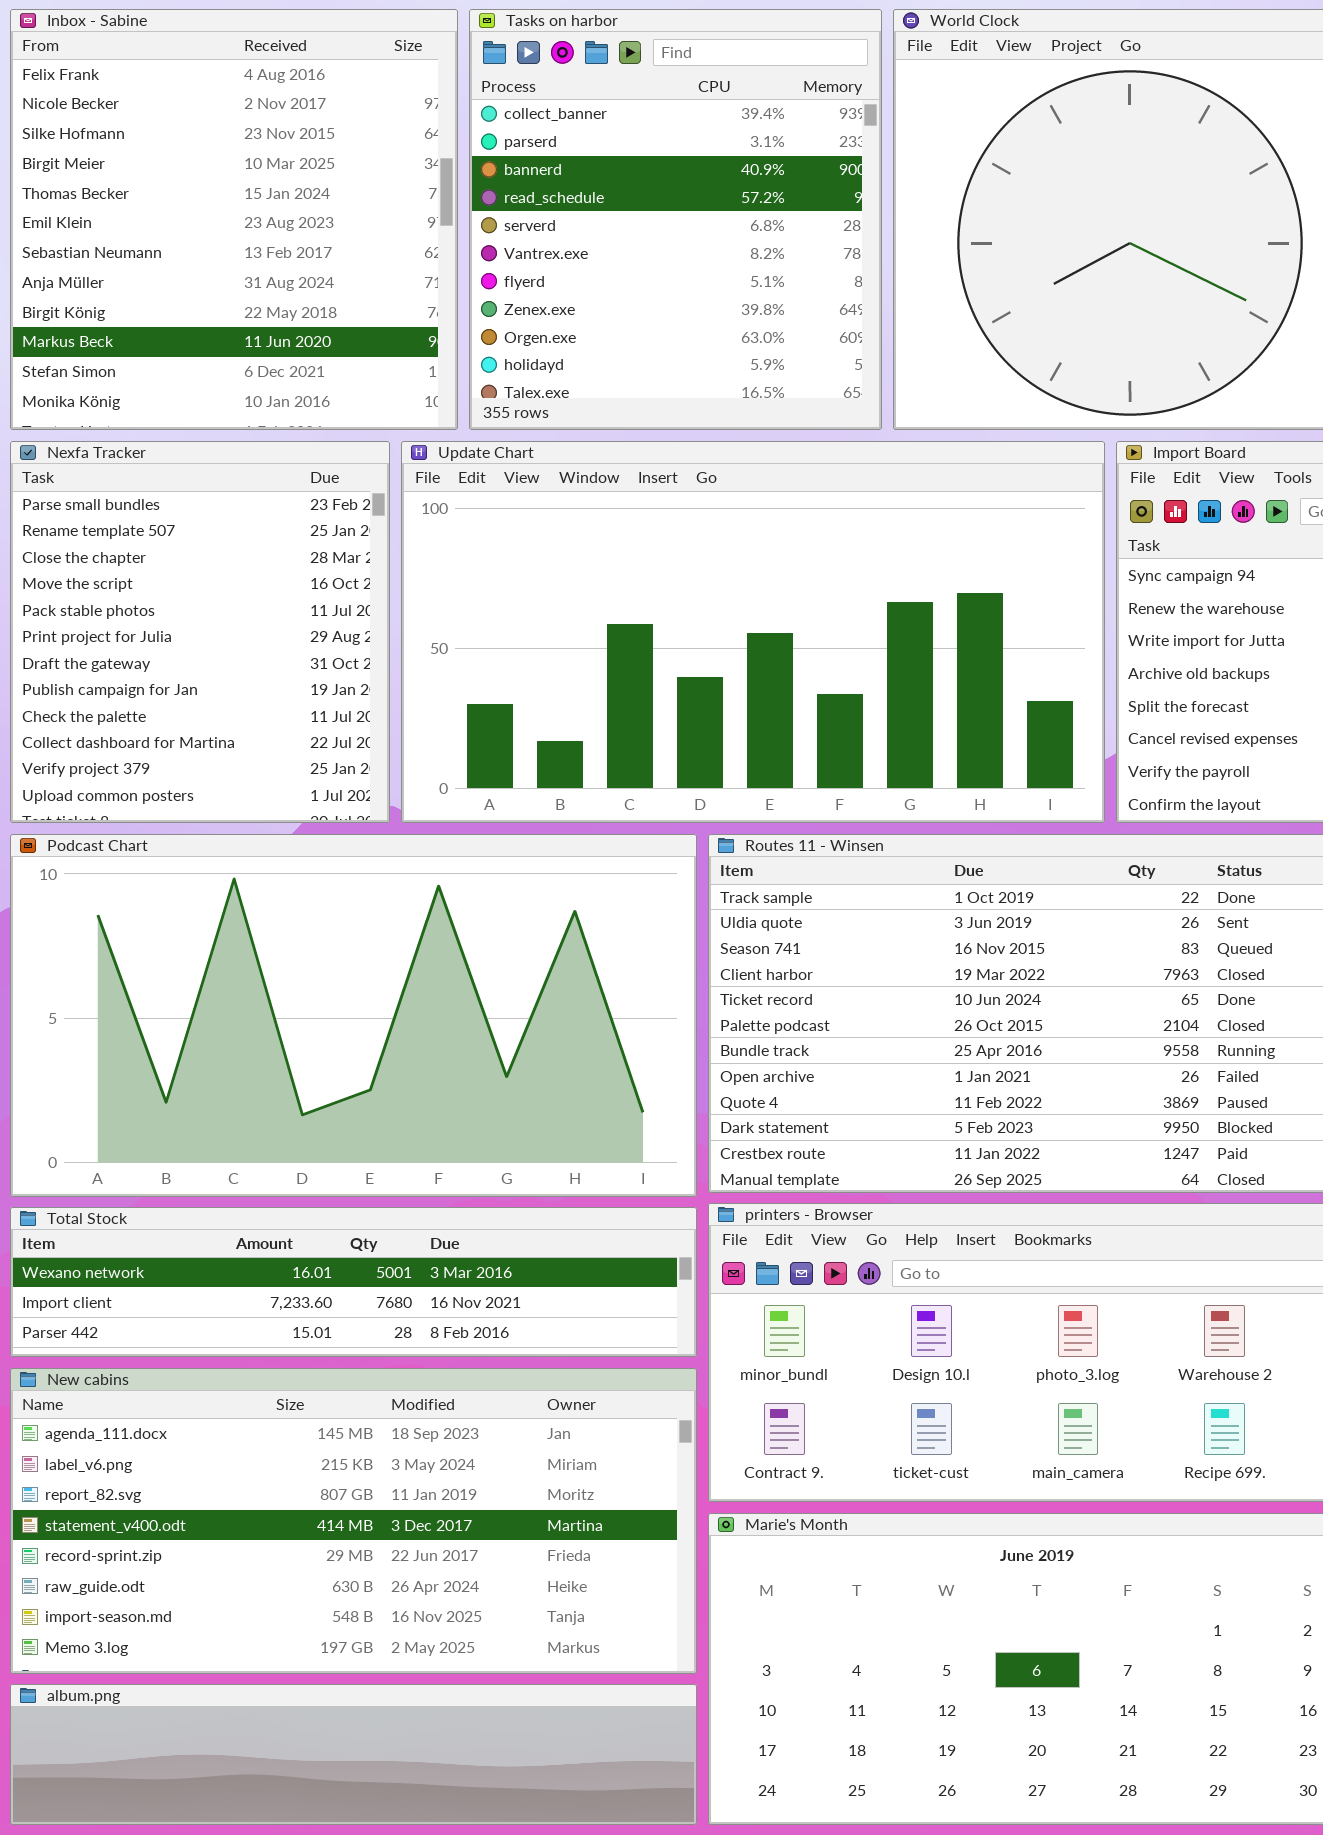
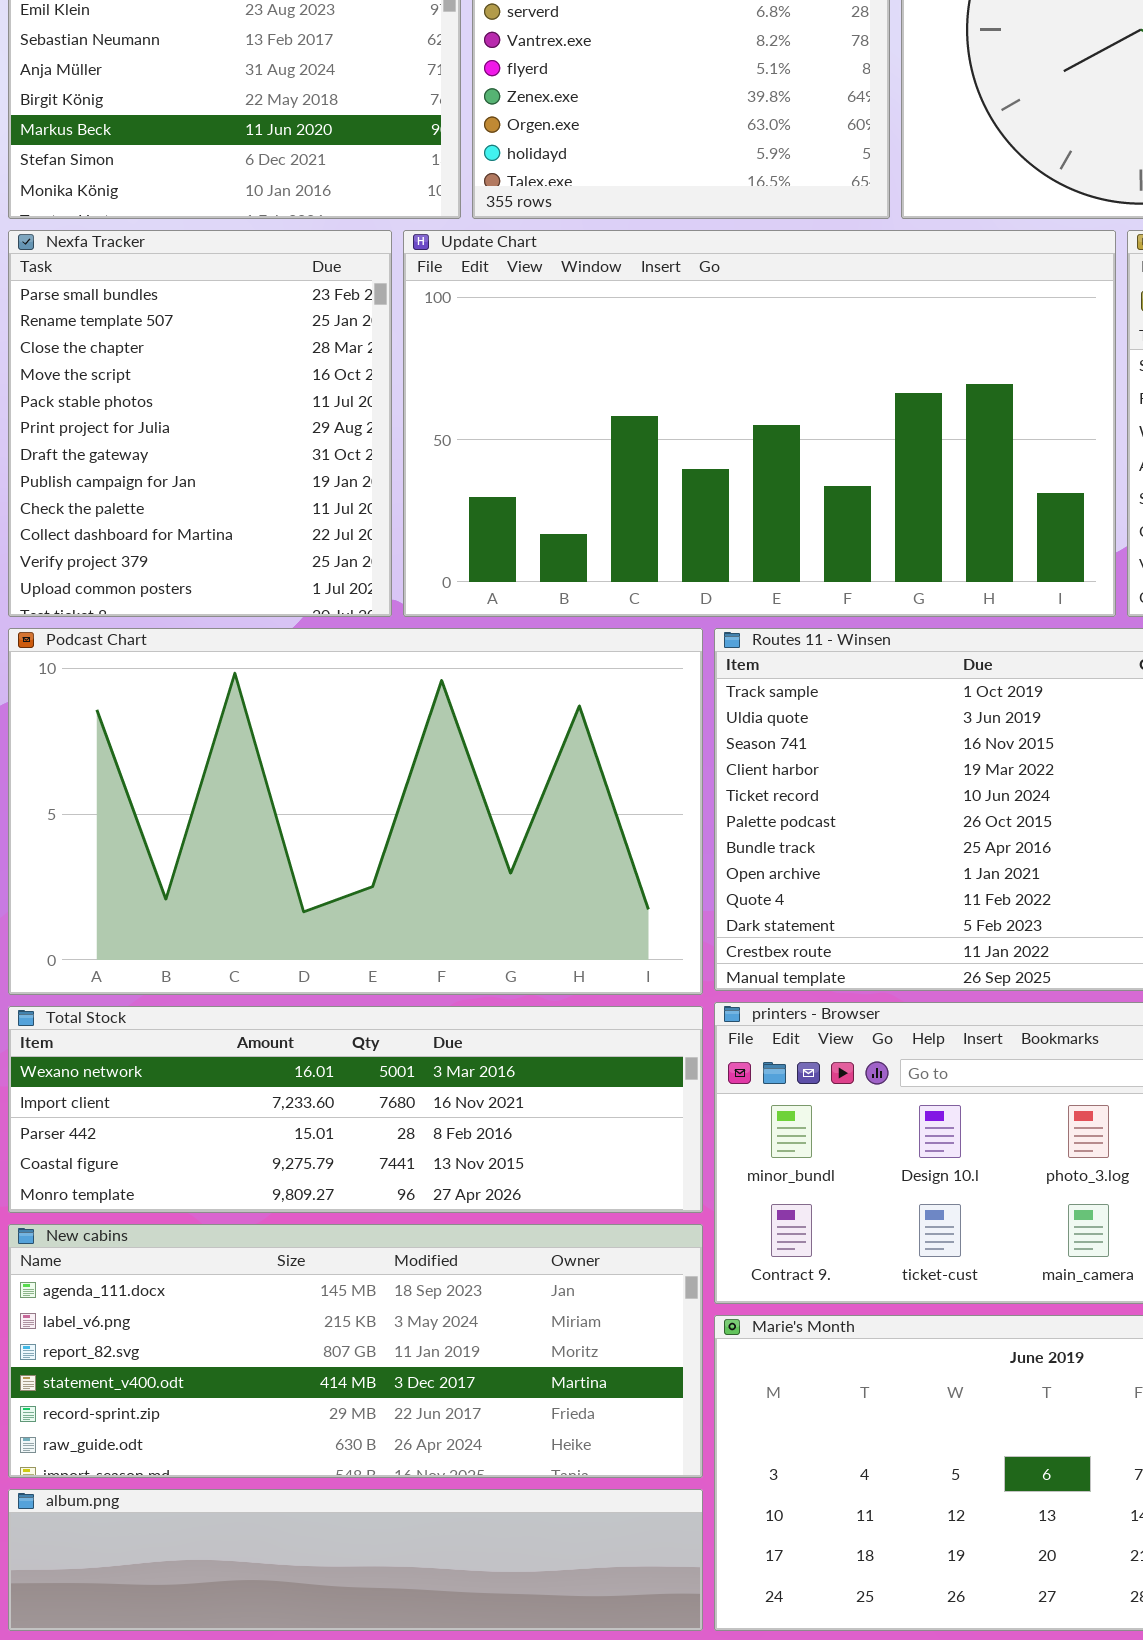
Total Stock: [10,1207,697,1357] -> [8,1006,703,1213], resized
New cabins: [10,1368,697,1674] -> [8,1224,703,1478], resized

